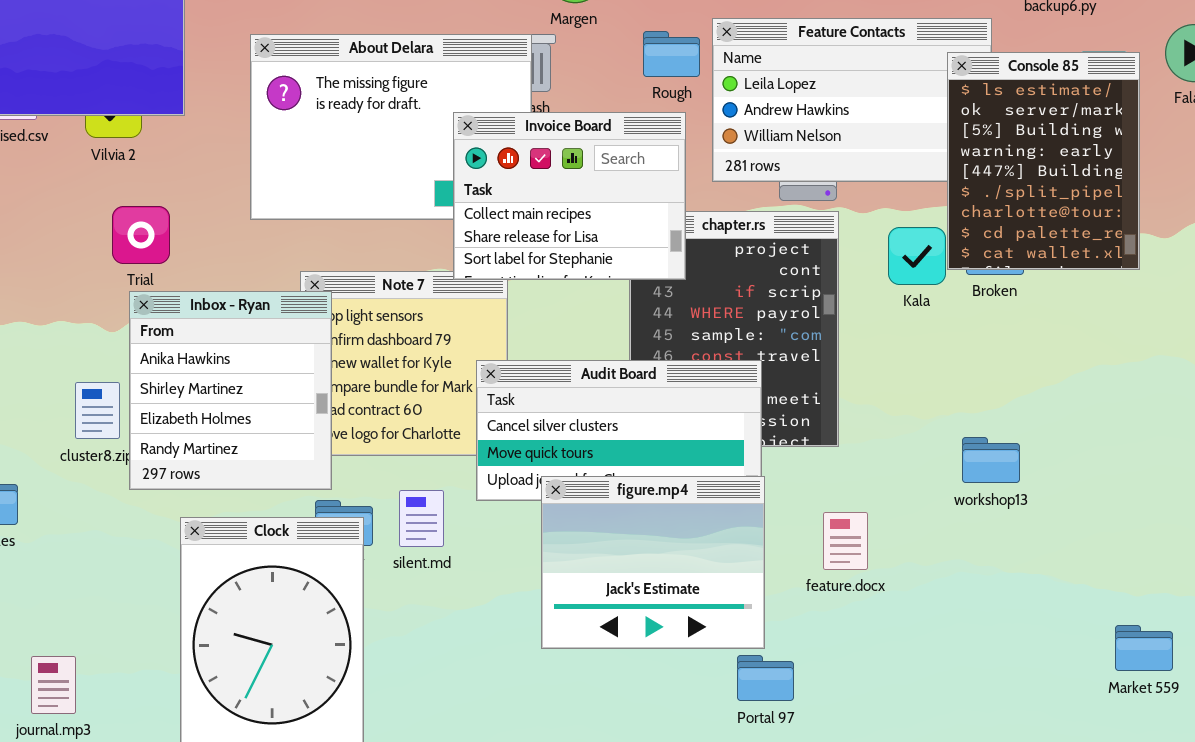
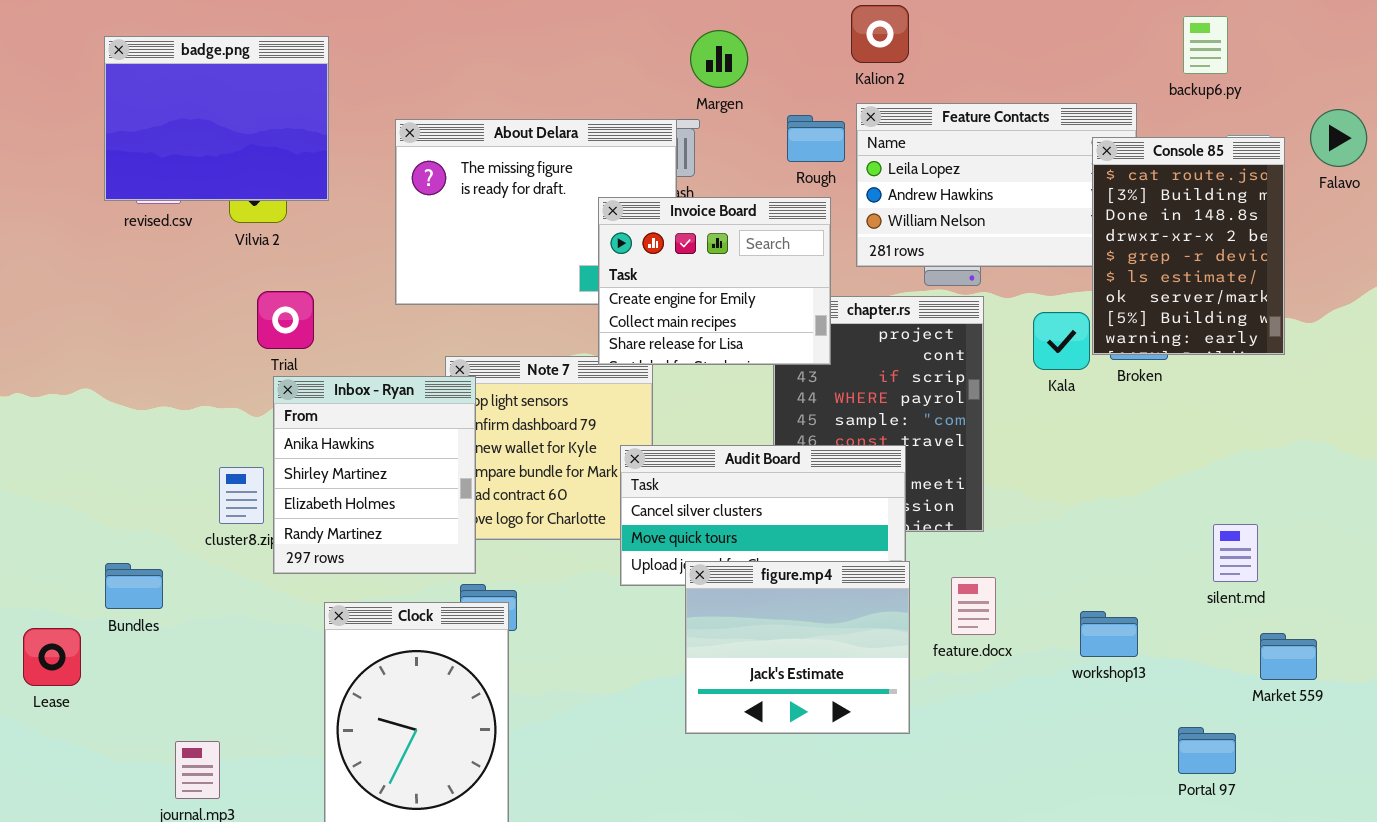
Console 85: [947,52,1140,270] -> [1092,137,1285,355], scrolled up 5 rows
Invoice Board: [453,112,686,280] -> [598,197,831,365], scrolled up 1 row
workshop13: [962,437,1020,483] -> [1080,611,1138,657], moved
silent.md: [399,490,444,547] -> [1213,524,1258,582], moved
feature.docx: [823,512,868,570] -> [951,577,996,635], moved
Market 559: [1115,625,1173,671] -> [1260,633,1317,680], moved
Portal 97: [737,655,794,701] -> [1178,727,1236,774], moved

